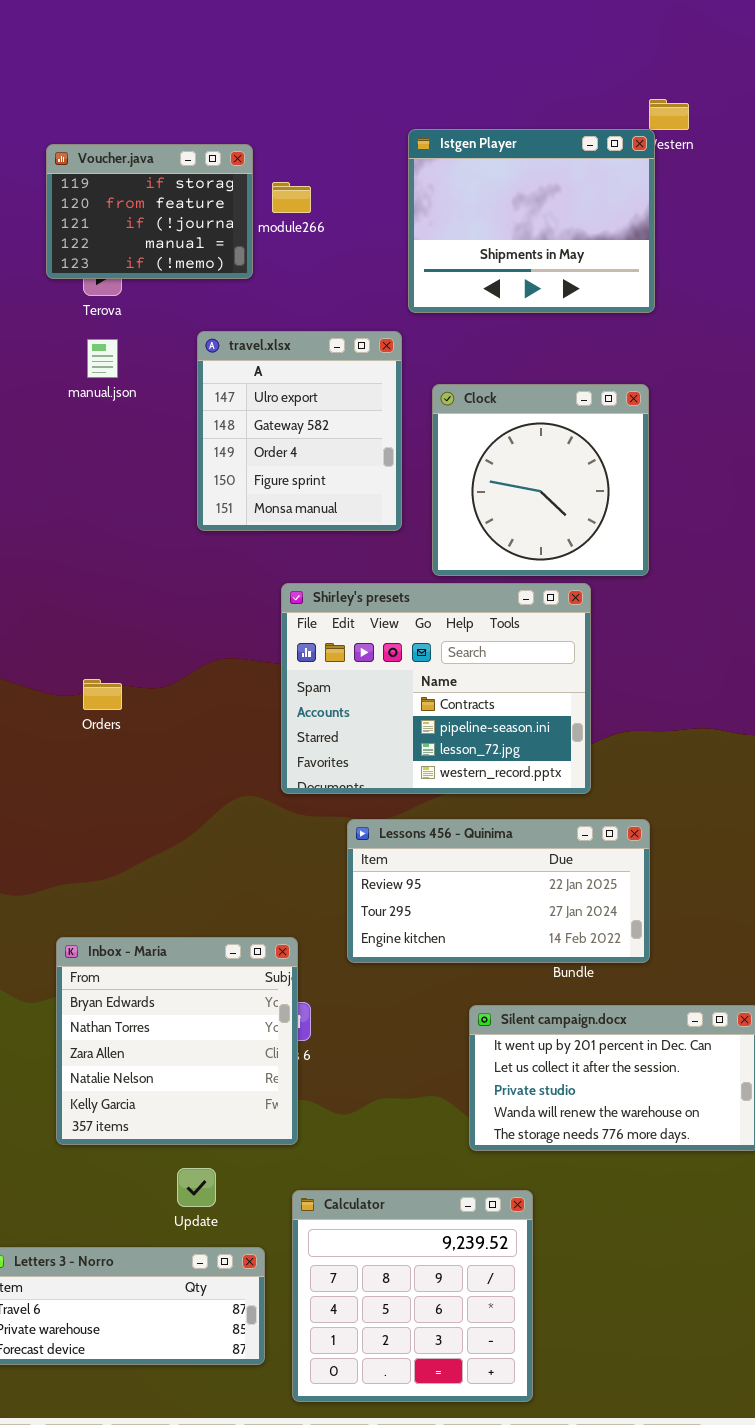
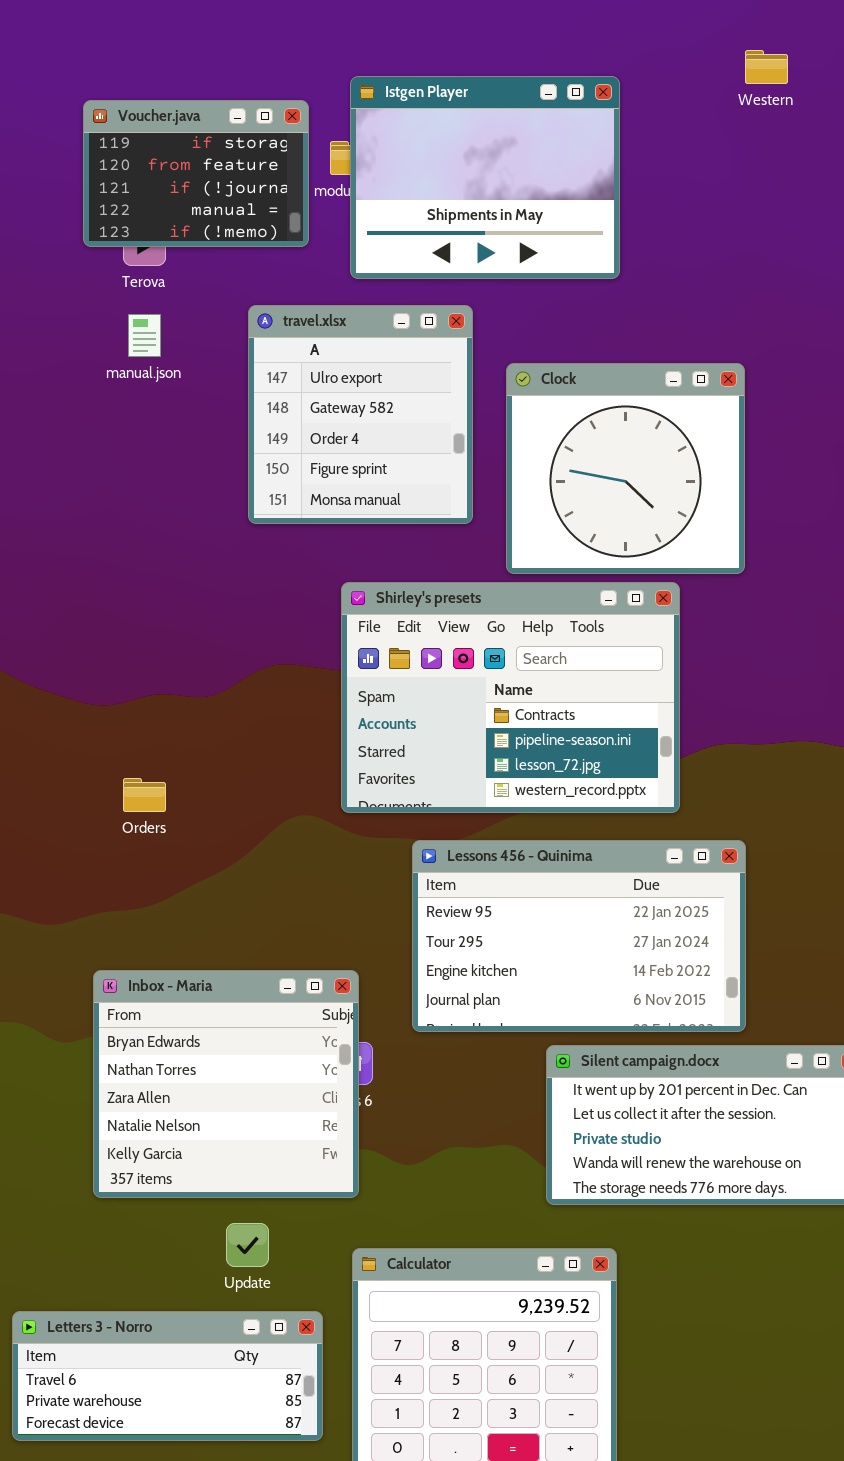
Istgen Player: [408,129,655,313] -> [350,76,620,279], moved
Orders: [83,679,122,710] -> [123,778,166,812], moved
Lessons 456 - Quinima: [347,819,650,963] -> [412,840,746,1032], resized

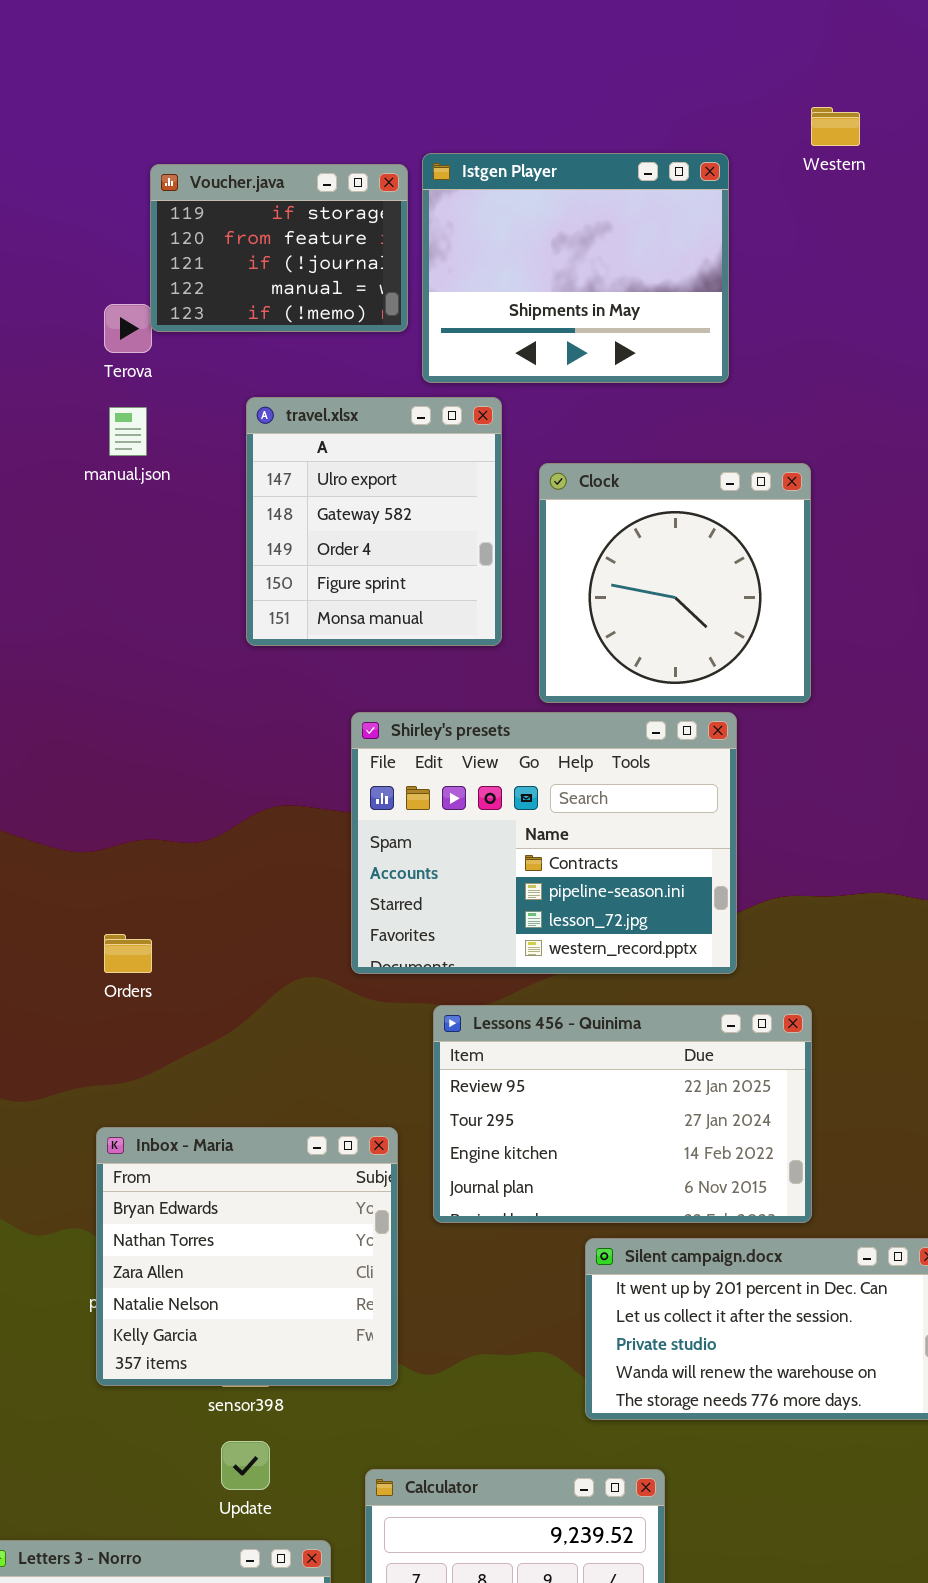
Istgen Player: [350,76,620,279] -> [422,153,729,383], moved
Voucher.java: [83,100,309,247] -> [150,164,408,332], moved
Inbox - Maria: [93,970,359,1198] -> [96,1127,398,1386], moved

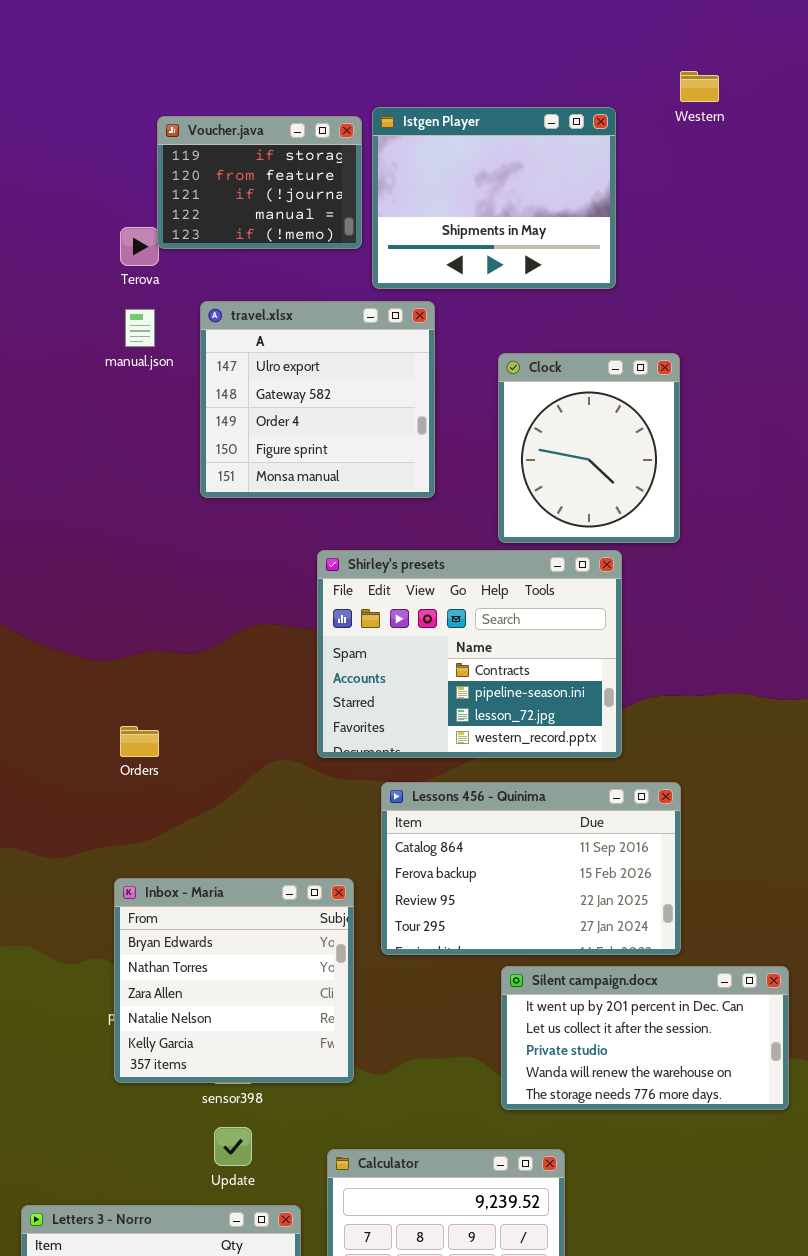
travel.xlsx: [246,397,502,646] -> [200,301,435,498], resized
Clock: [539,463,811,703] -> [498,353,680,543], resized
Lessons 456 - Quinima: [433,1005,812,1223] -> [381,782,681,955], scrolled up 2 rows

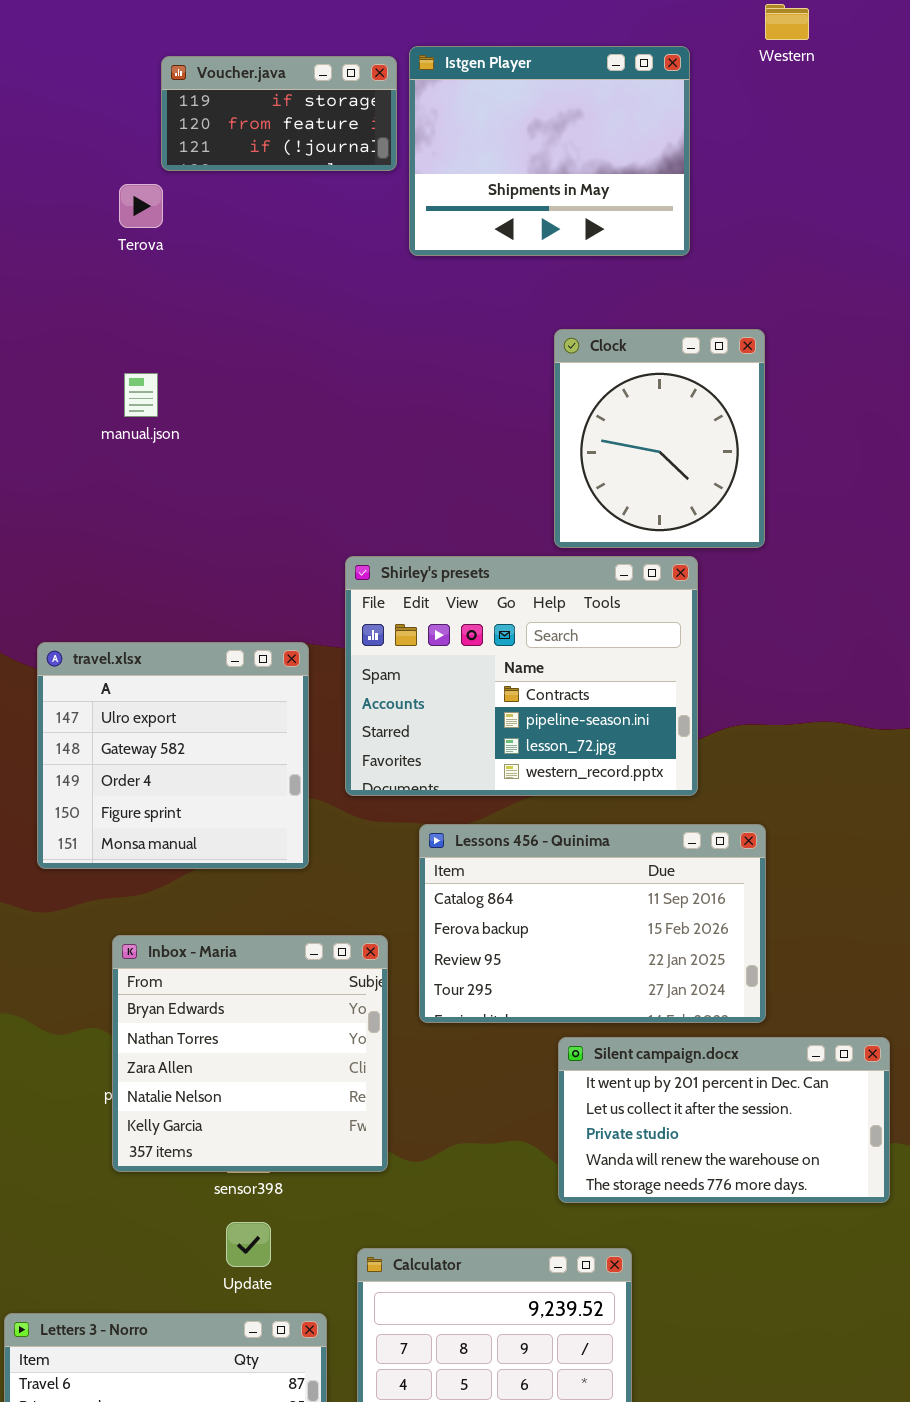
Voucher.java: [157,116,362,249] -> [161,56,397,171], resized
travel.xlsx: [200,301,435,498] -> [37,642,309,869], moved
manual.json: [125,309,155,347] -> [124,373,158,417], moved

